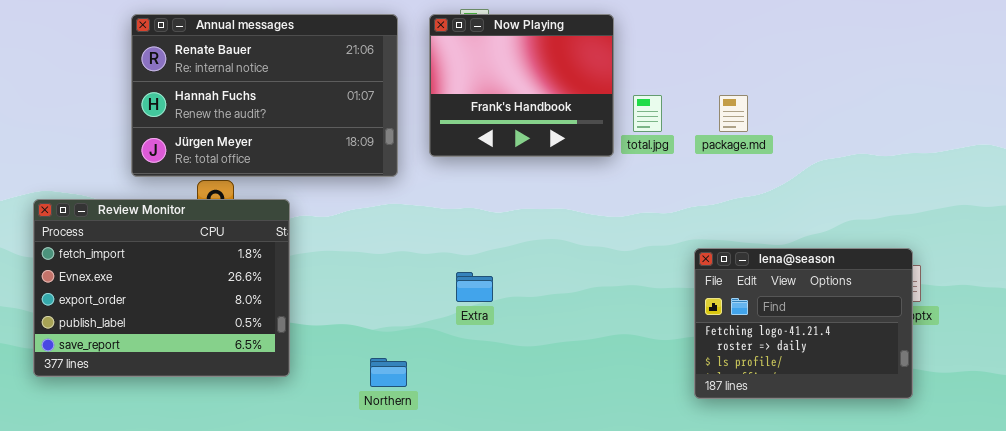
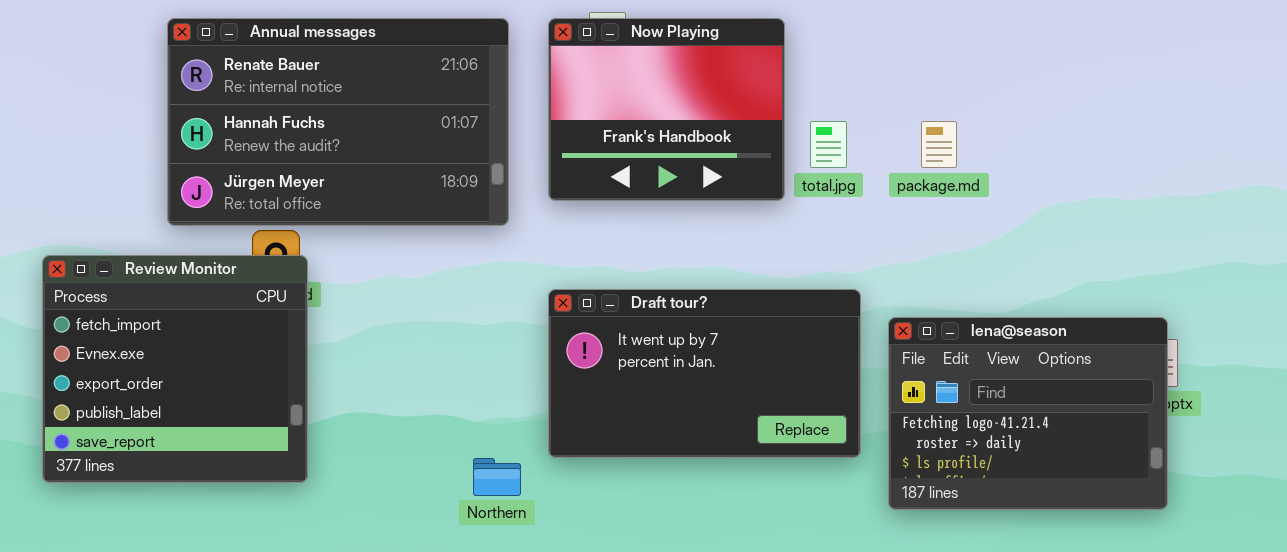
Review Monitor: [33,199,290,377] -> [42,255,308,483], resized
Draft tour?: none -> [548,289,861,458], opened

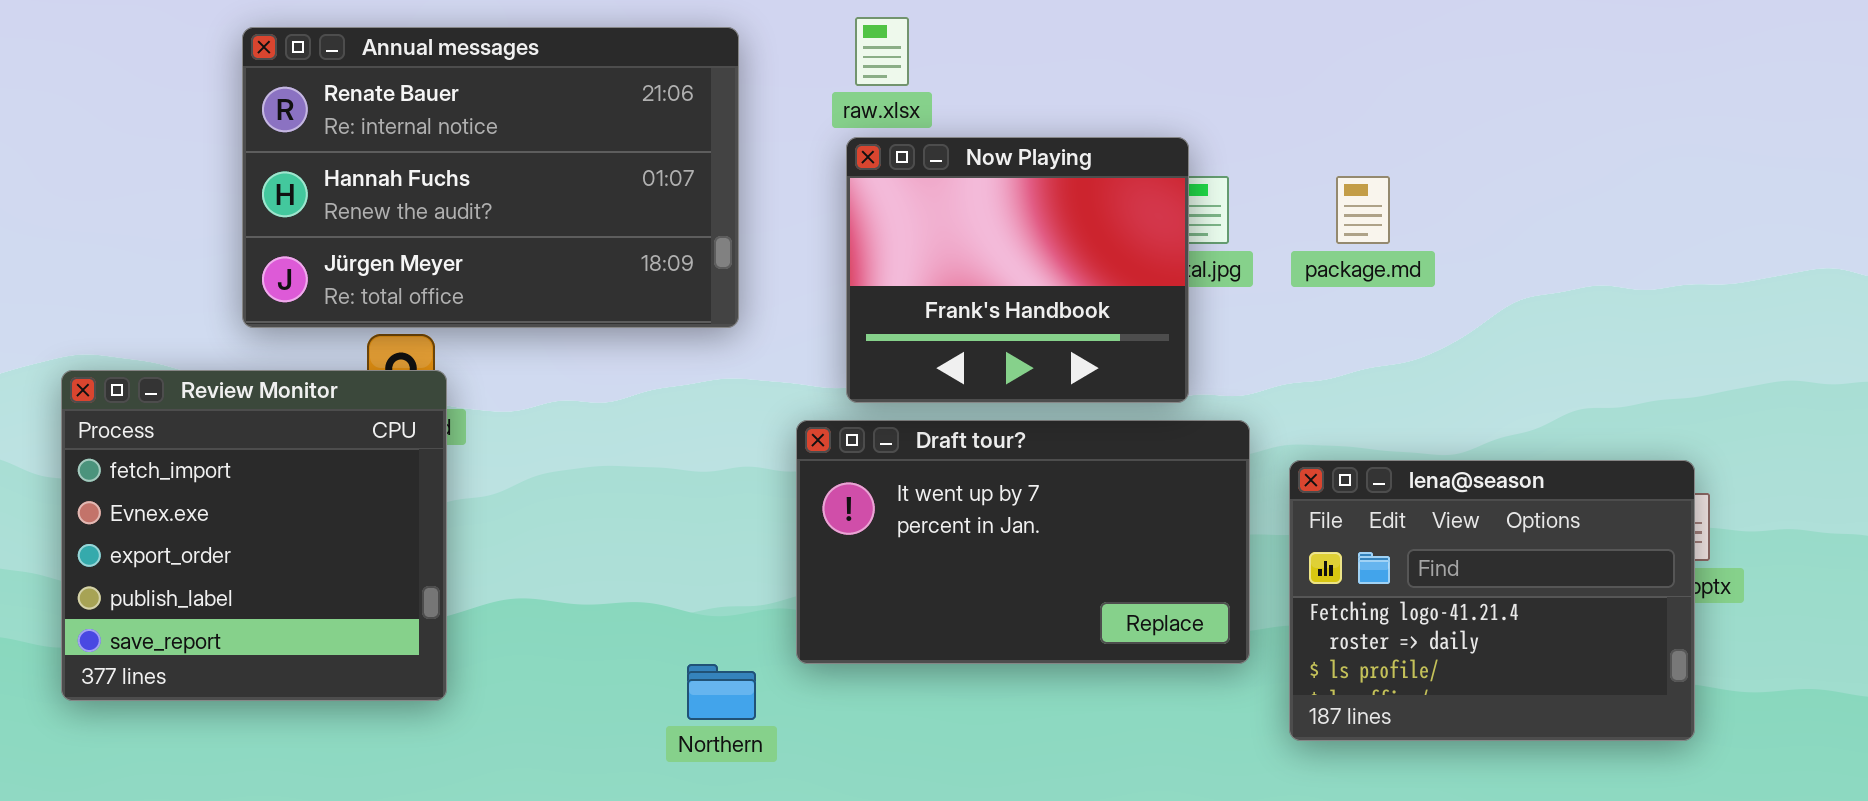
Now Playing: [548,18,785,201] -> [846,137,1189,403], moved

